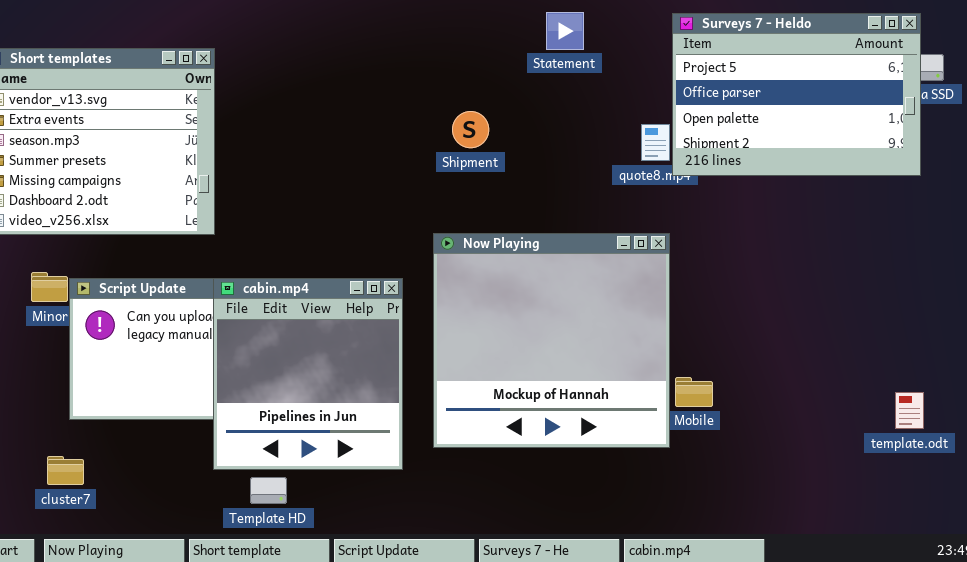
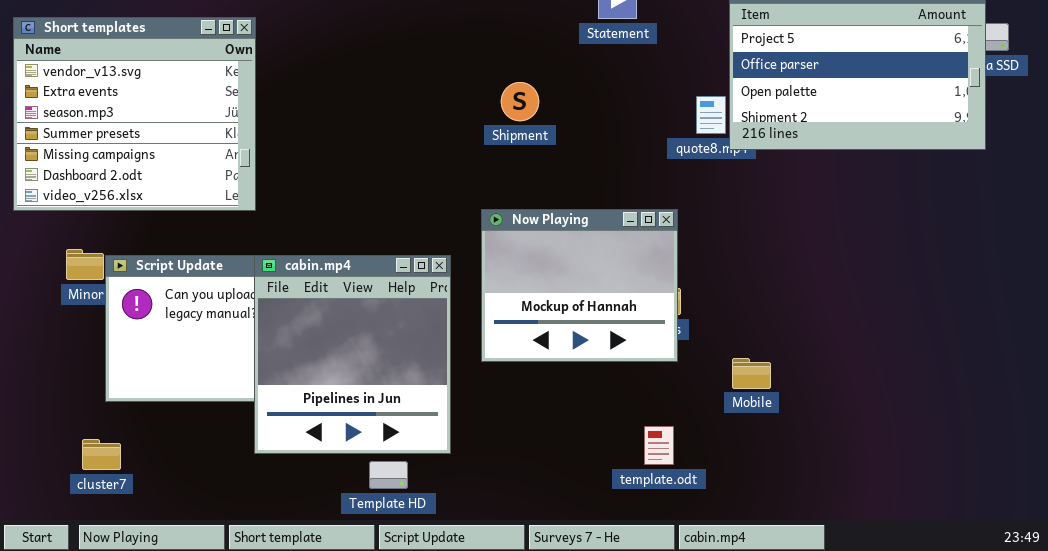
Now Playing: [433,233,670,448] -> [481,209,678,362], resized
template.odt: [895,392,924,429] -> [644,426,674,465], moved
Template HD: [250,477,287,504] -> [369,461,408,489], moved

